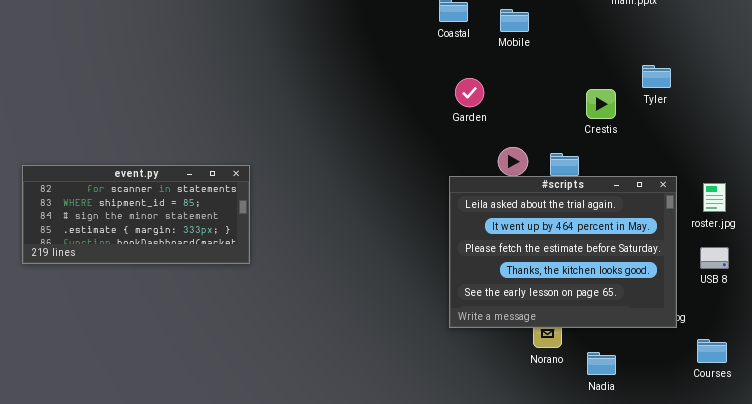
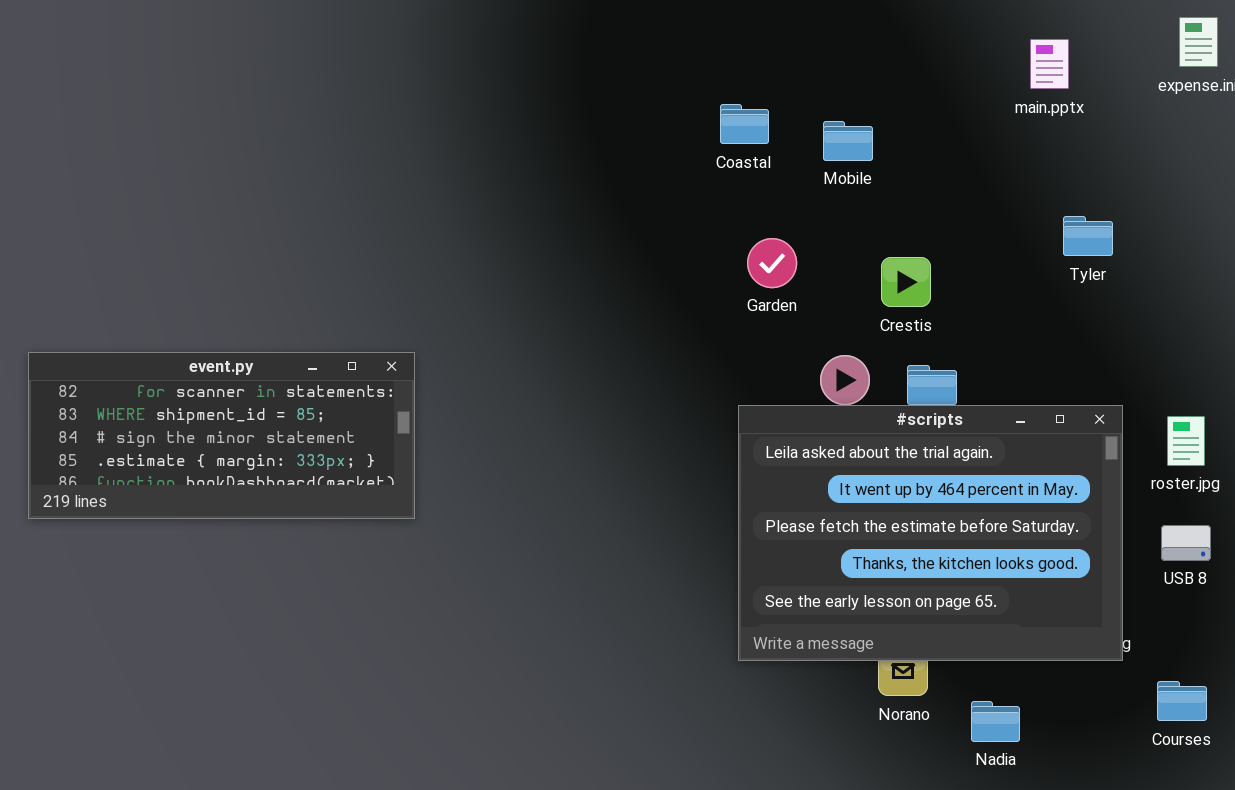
Crestis: [586,89,616,119] -> [881,257,931,307], moved
event.py: [22,165,250,264] -> [28,352,415,519], moved

